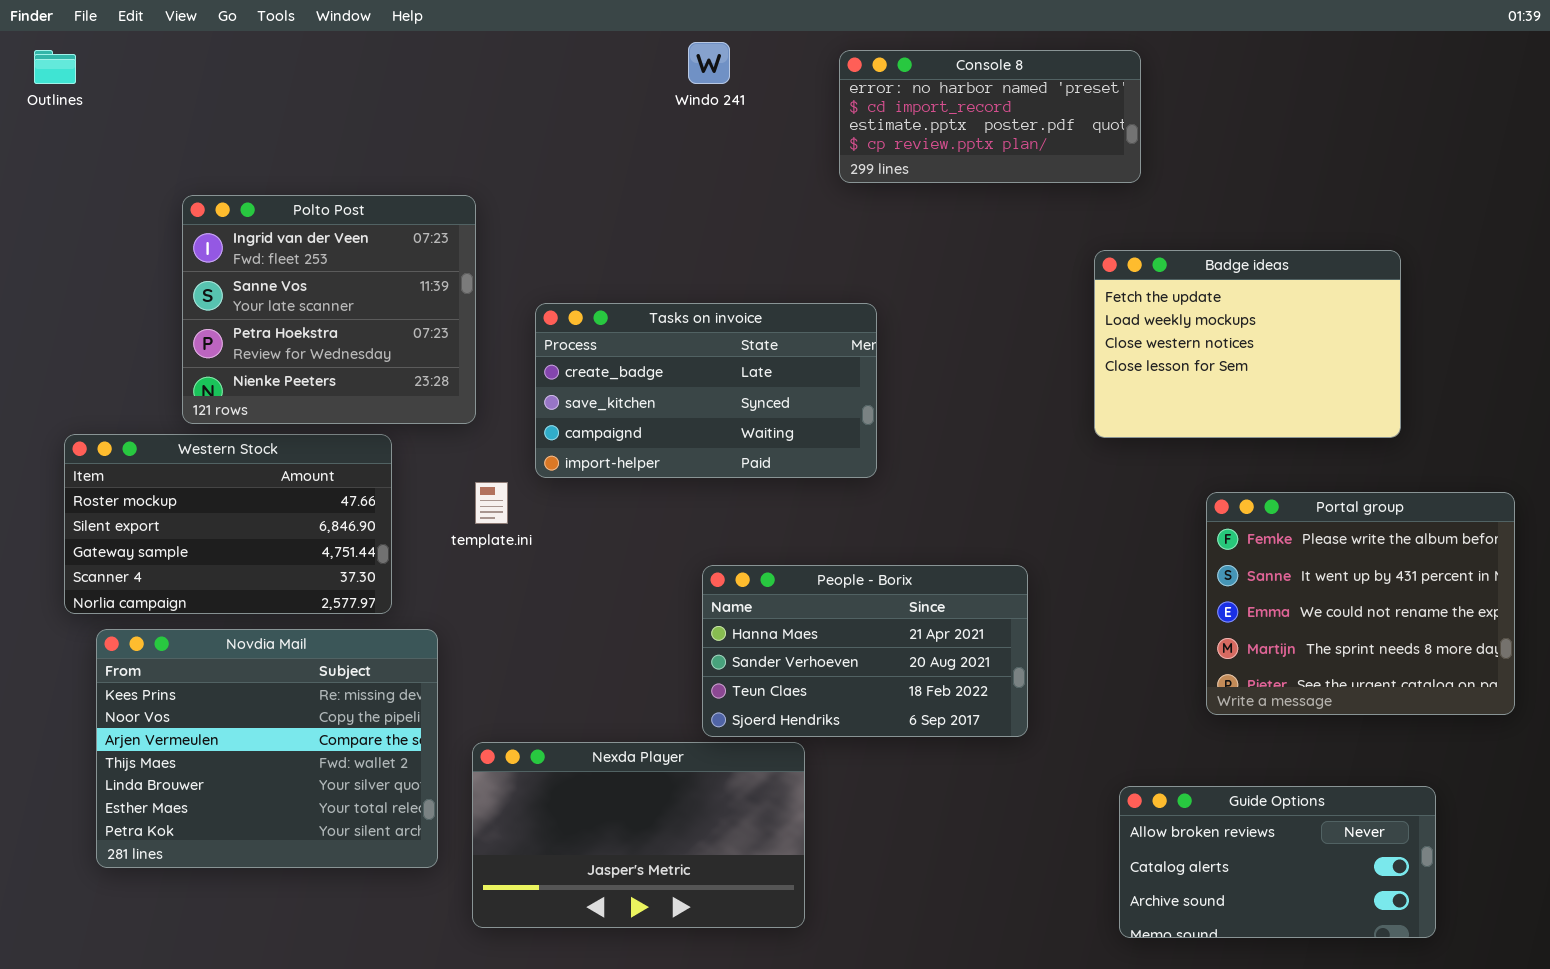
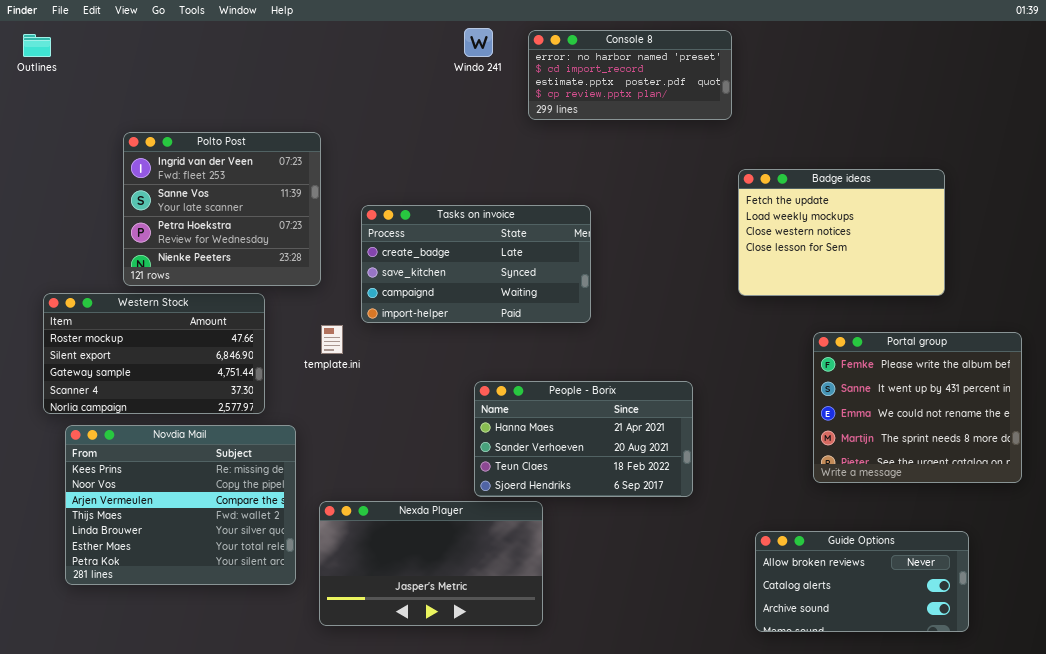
Console 8: [839,50,1141,183] -> [528,30,732,120], moved

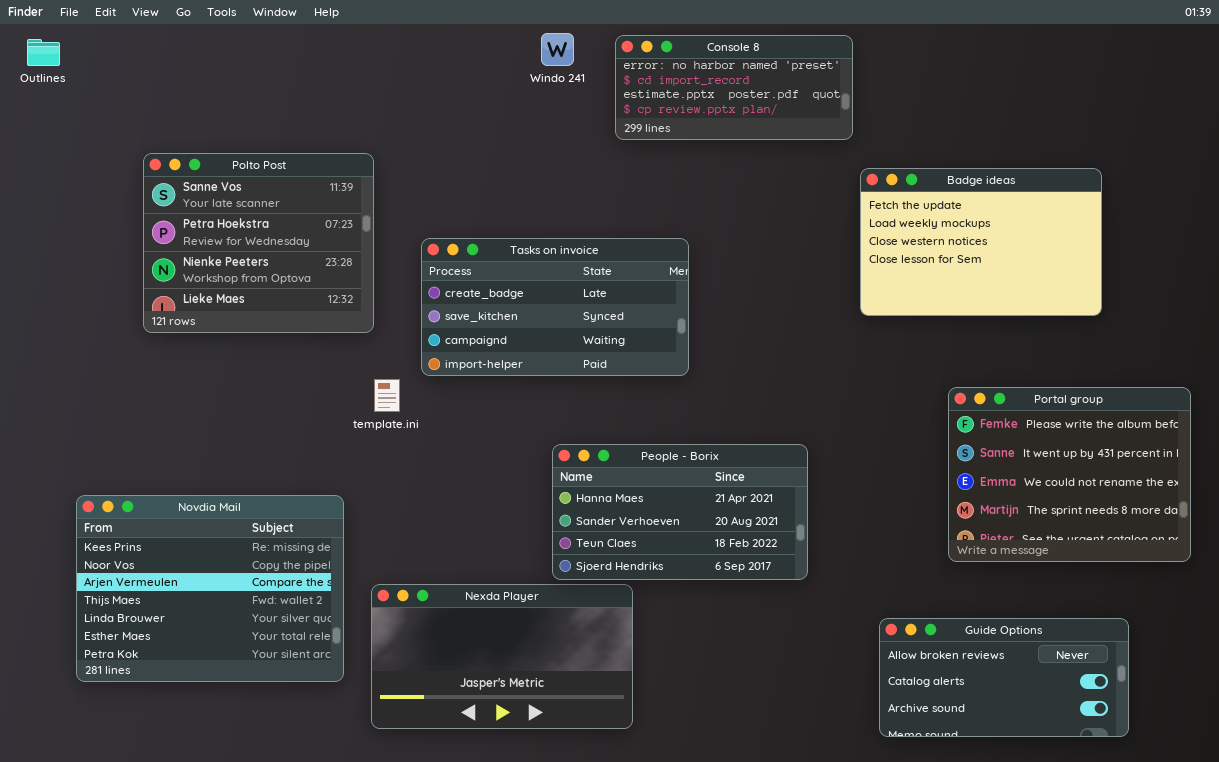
Polto Post: [123,132,321,286] -> [143,153,374,333], scrolled down 1 row
Badge ideas: [738,169,945,296] -> [860,168,1102,316], moved
Western Stock: [43,293,265,414] -> none, closed

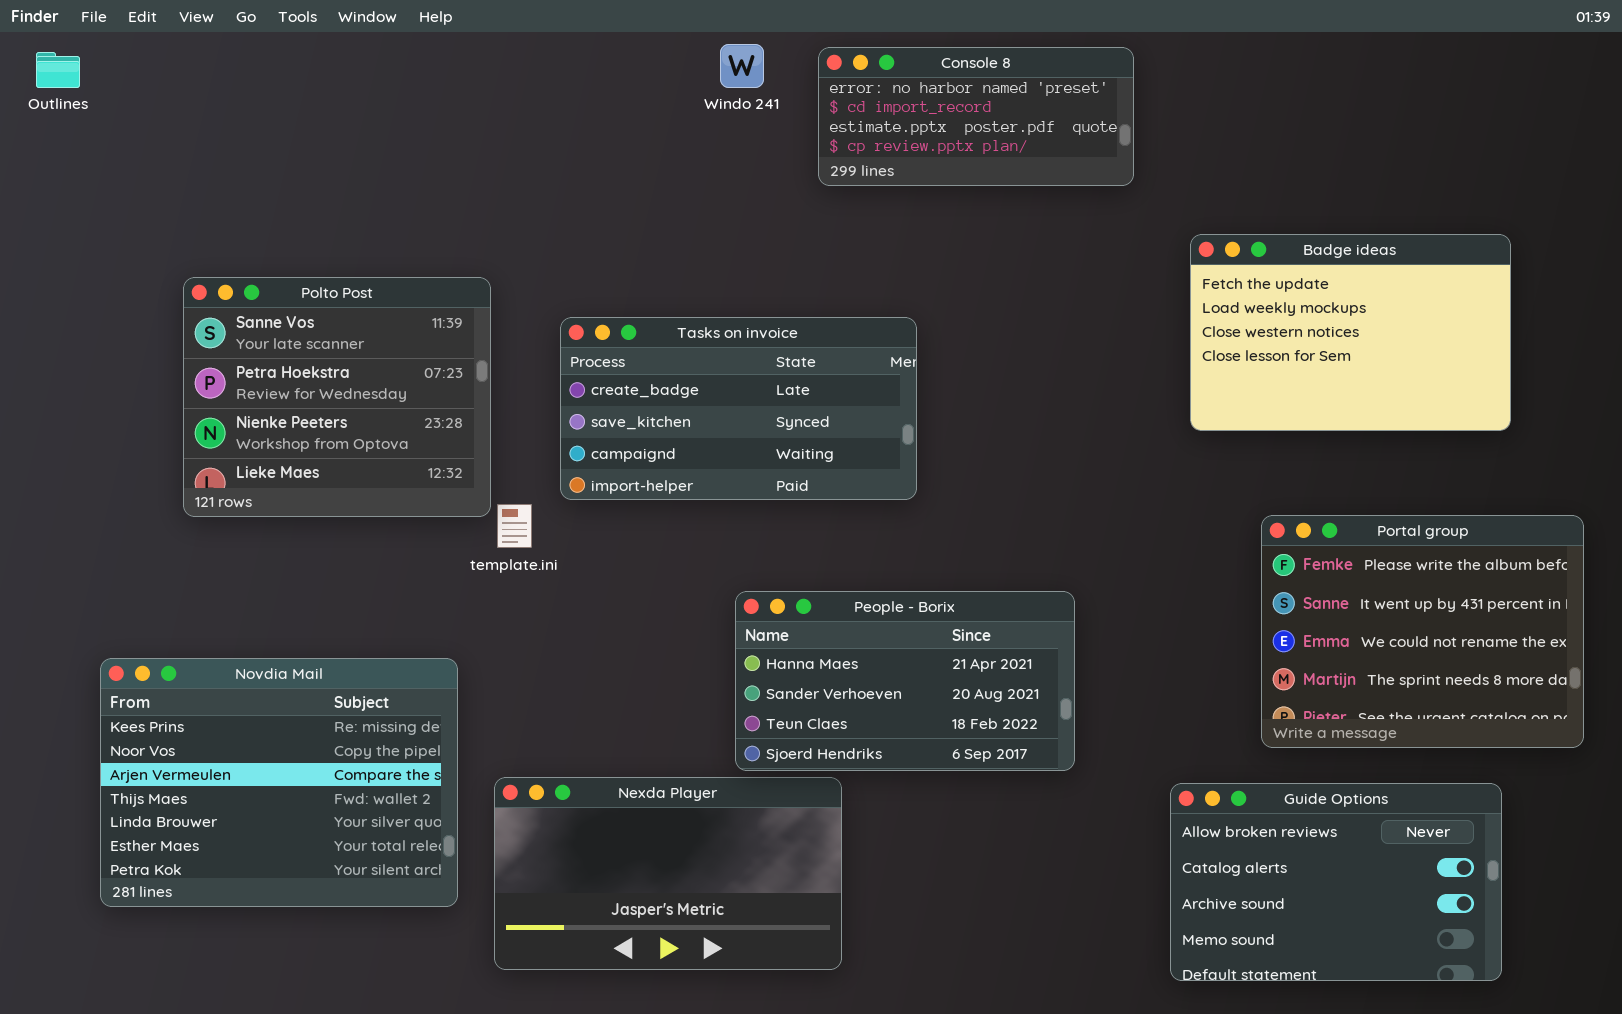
Polto Post: [143,153,374,333] -> [183,277,491,517], moved
Badge ideas: [860,168,1102,316] -> [1190,234,1511,431], moved
Guide Options: [879,618,1129,737] -> [1170,783,1502,981], resized

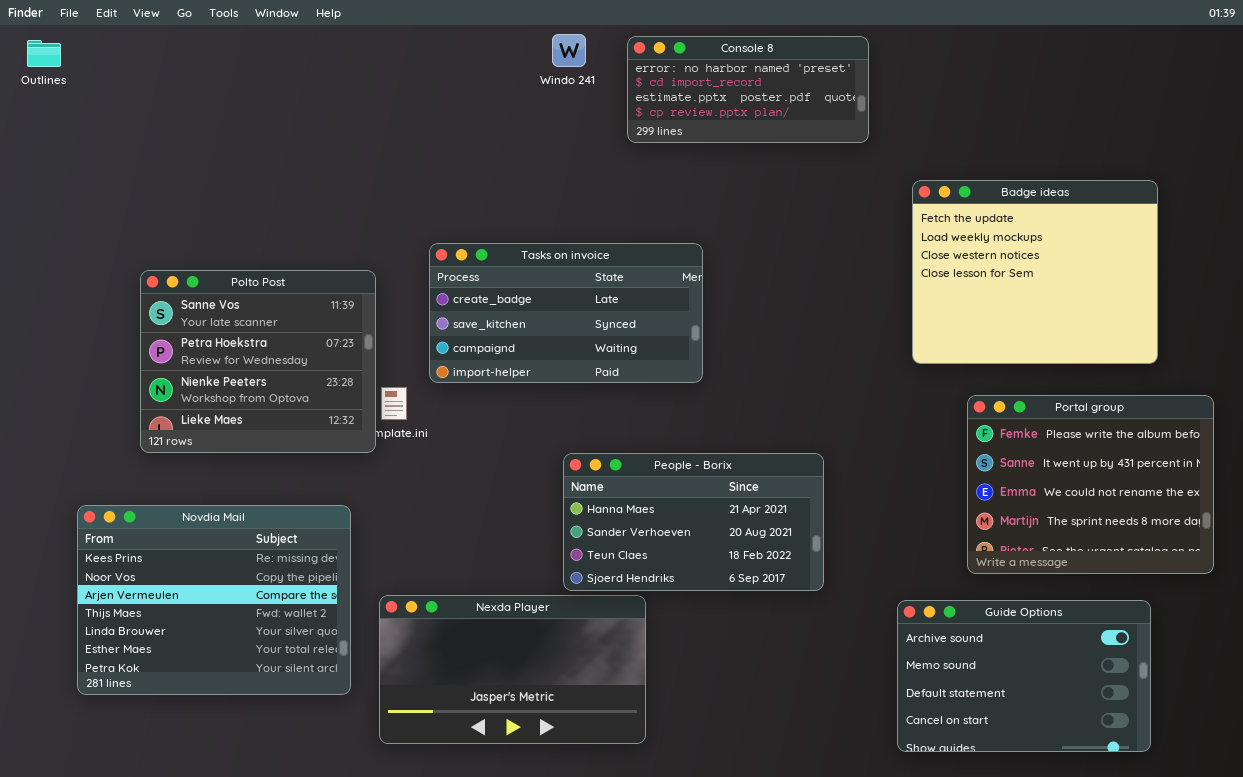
Badge ideas: [1190,234,1511,431] -> [912,180,1158,364], resized
Polto Post: [183,277,491,517] -> [140,270,376,453], moved
Guide Options: [1170,783,1502,981] -> [897,600,1151,752], scrolled down 2 rows

